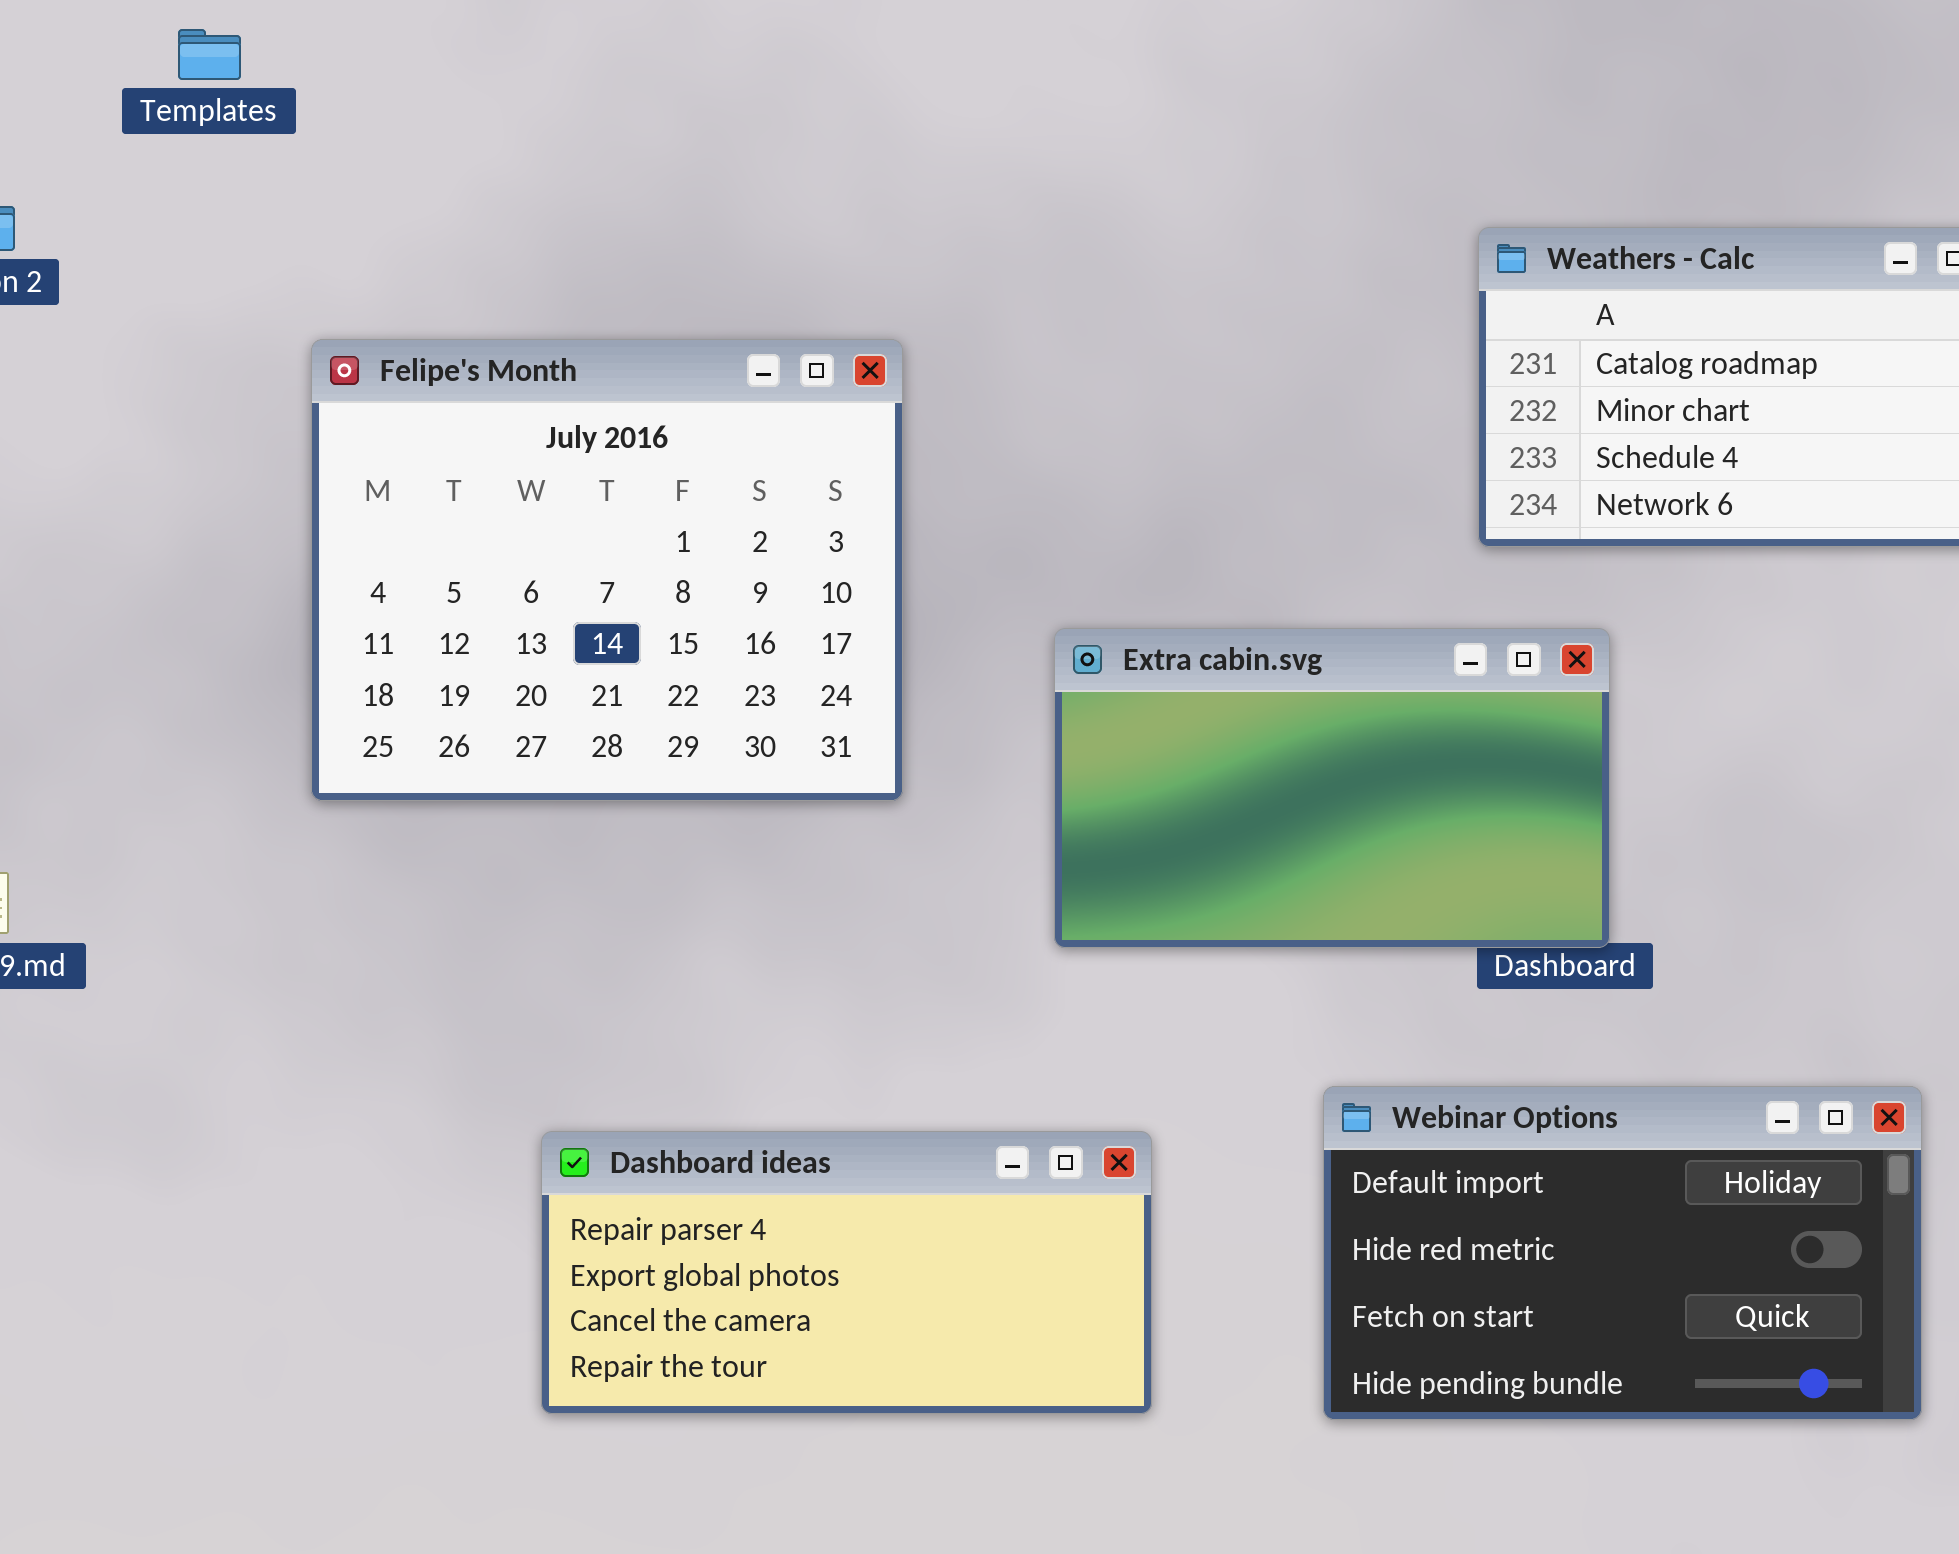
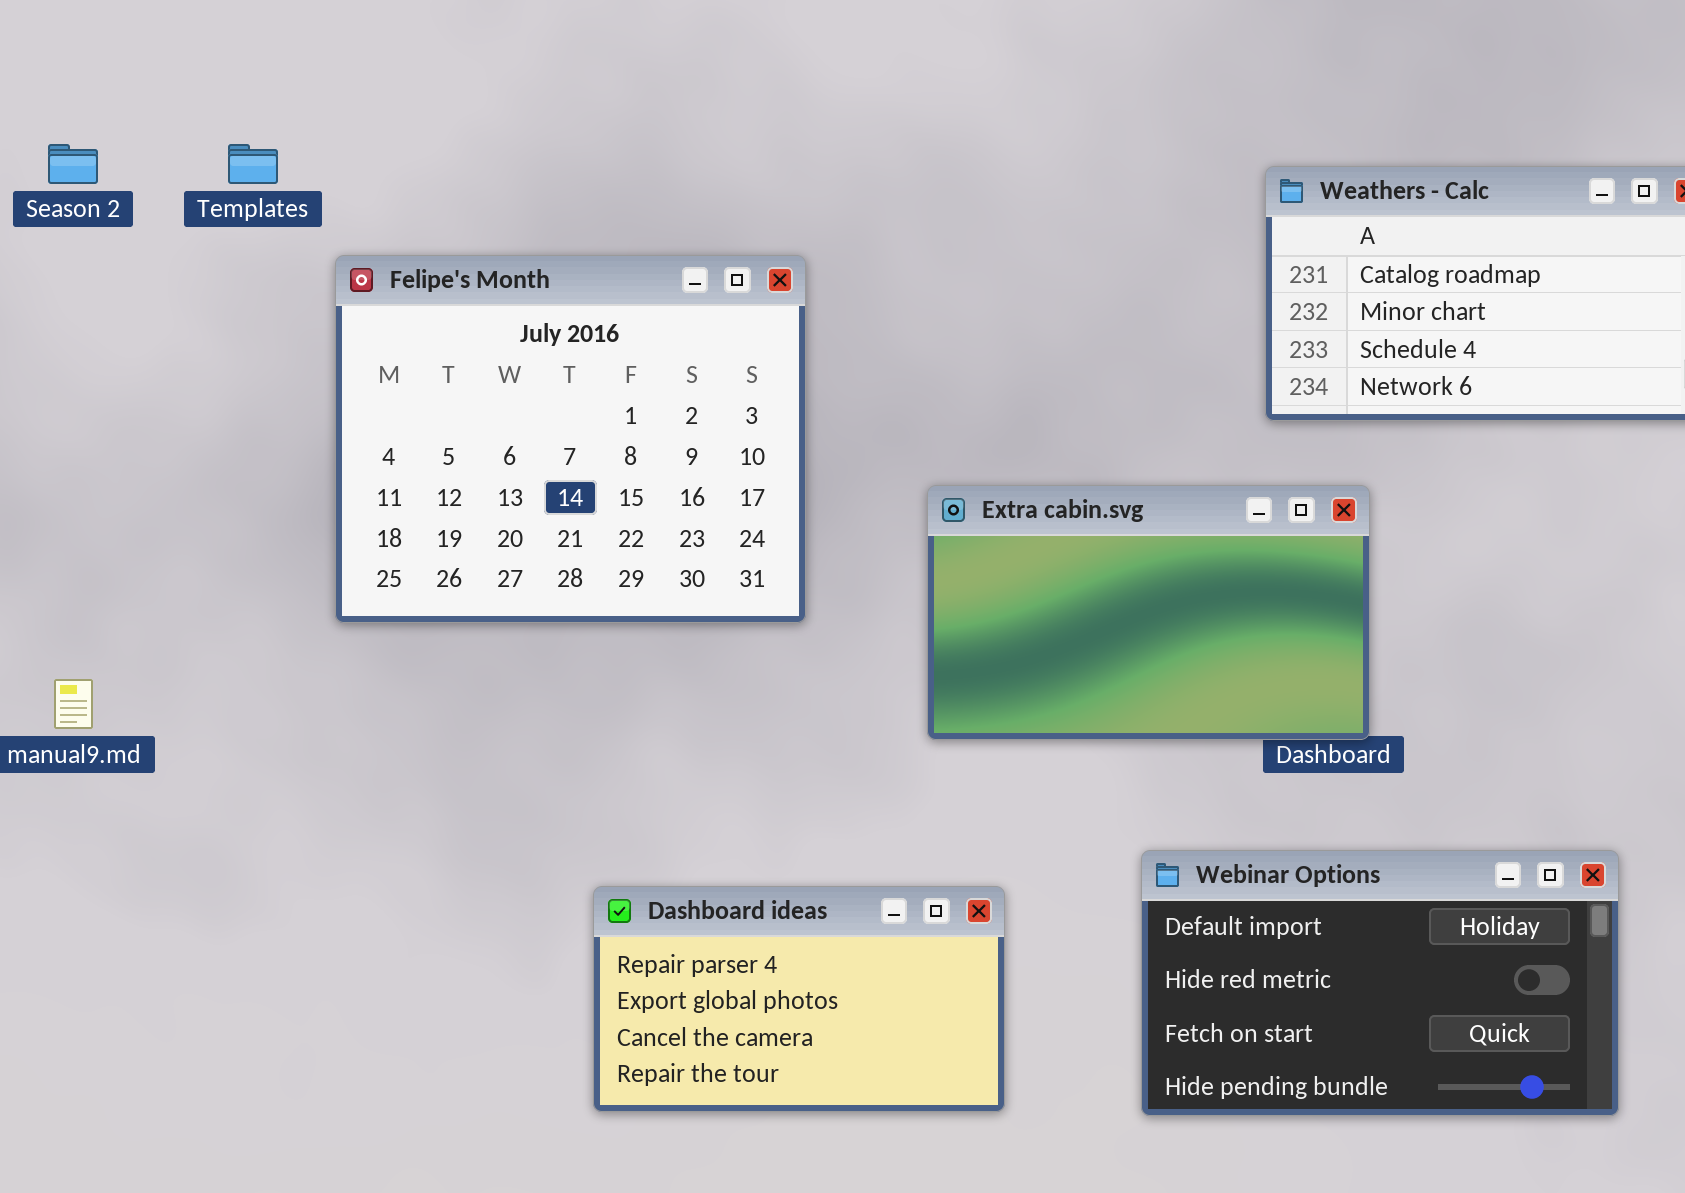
Templates: [178,29,241,80] -> [228,144,278,184], moved
Dashboard ideas: [541,1131,1152,1414] -> [593,886,1005,1112], resized

